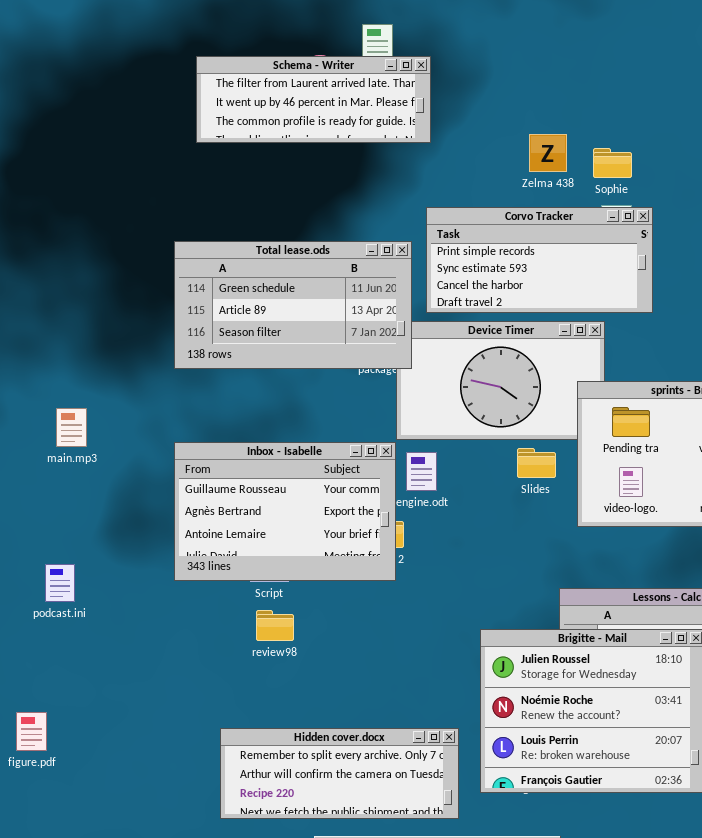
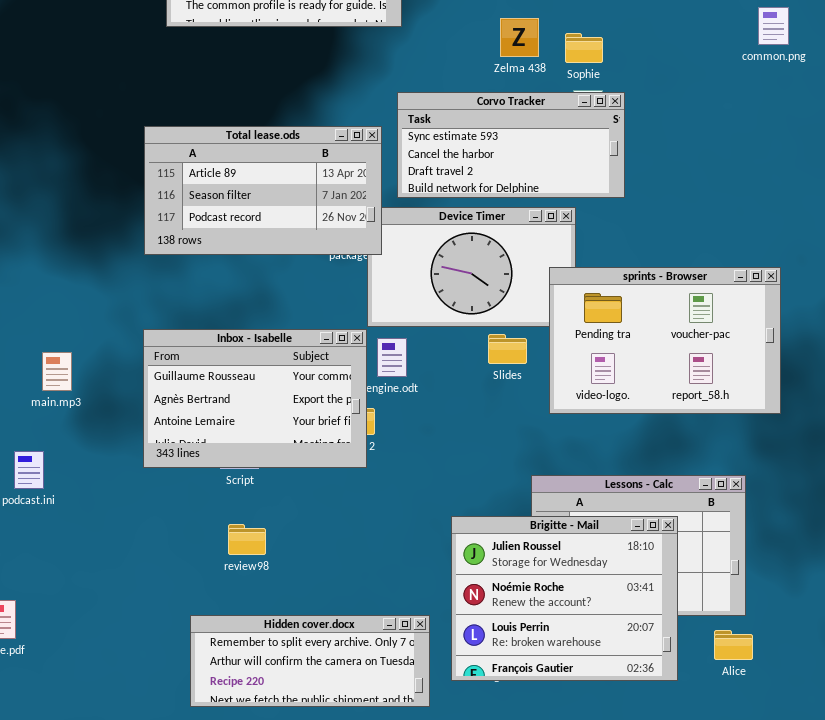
Corvo Tracker: [426,207,653,313] -> [397,92,625,198], scrolled down 1 row
Total lease.ods: [174,241,412,369] -> [144,126,382,255], scrolled down 1 row
main.mp3: [56,408,87,447] -> [42,352,72,391], moved
review98: [256,610,294,641] -> [228,524,266,555], moved

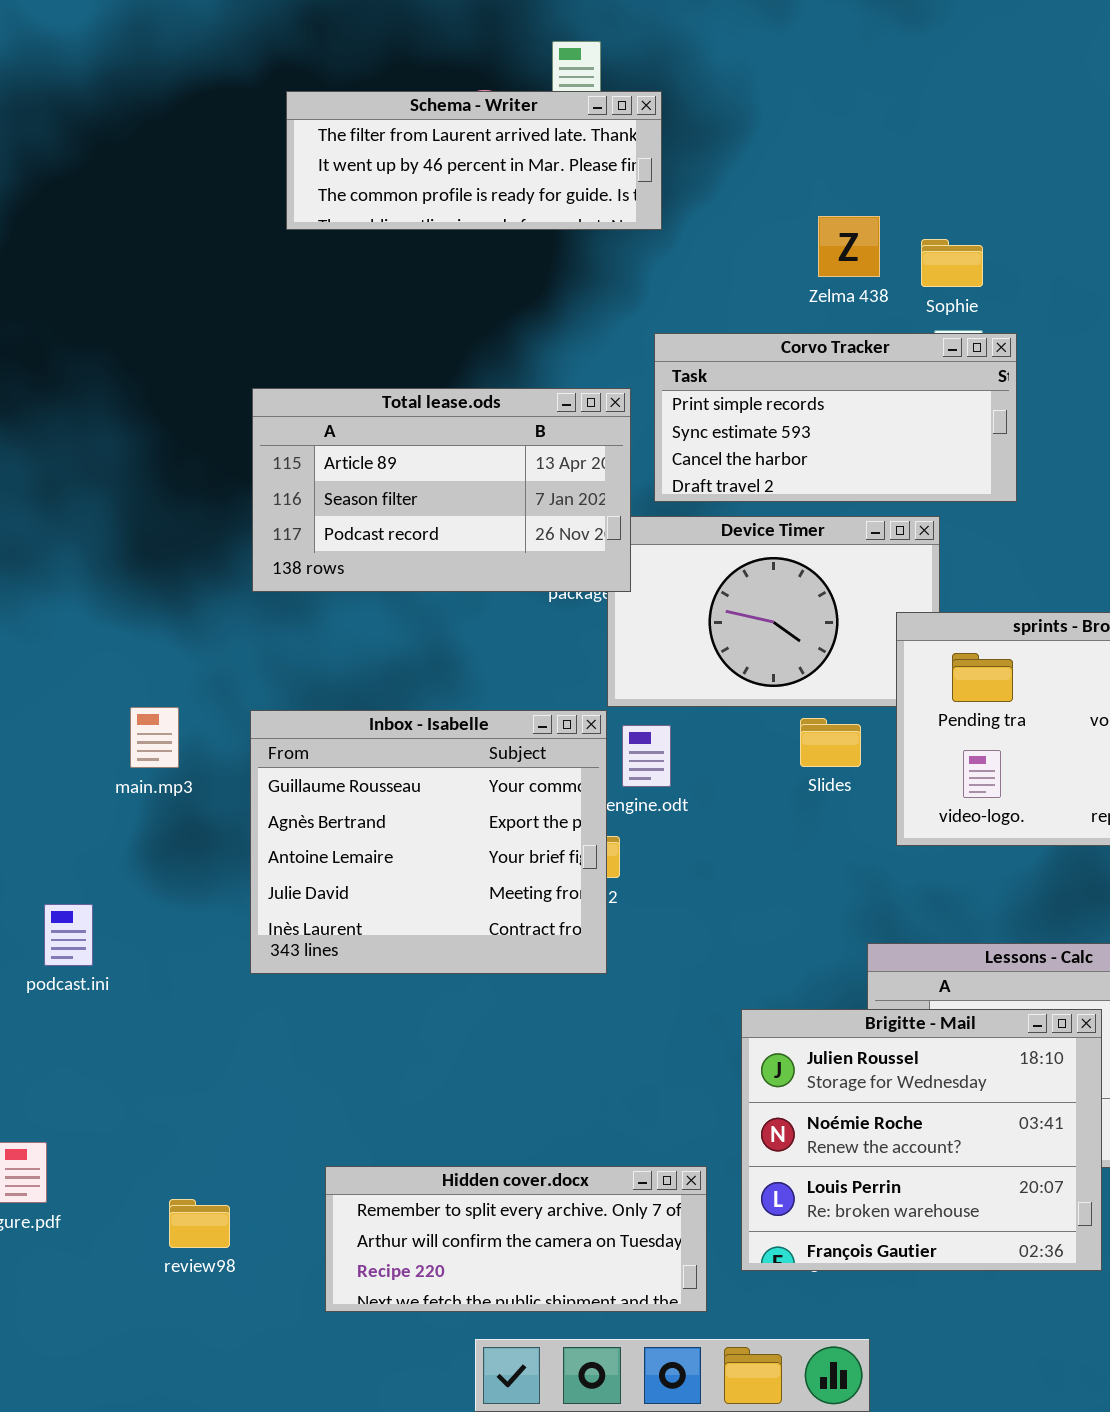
Corvo Tracker: [397,92,625,198] -> [654,333,1017,502], scrolled up 1 row
Inbox - Isabelle: [143,329,367,468] -> [250,710,607,974], resized
main.mp3: [42,352,72,391] -> [130,707,179,768], moved
review98: [228,524,266,555] -> [169,1199,230,1248], moved

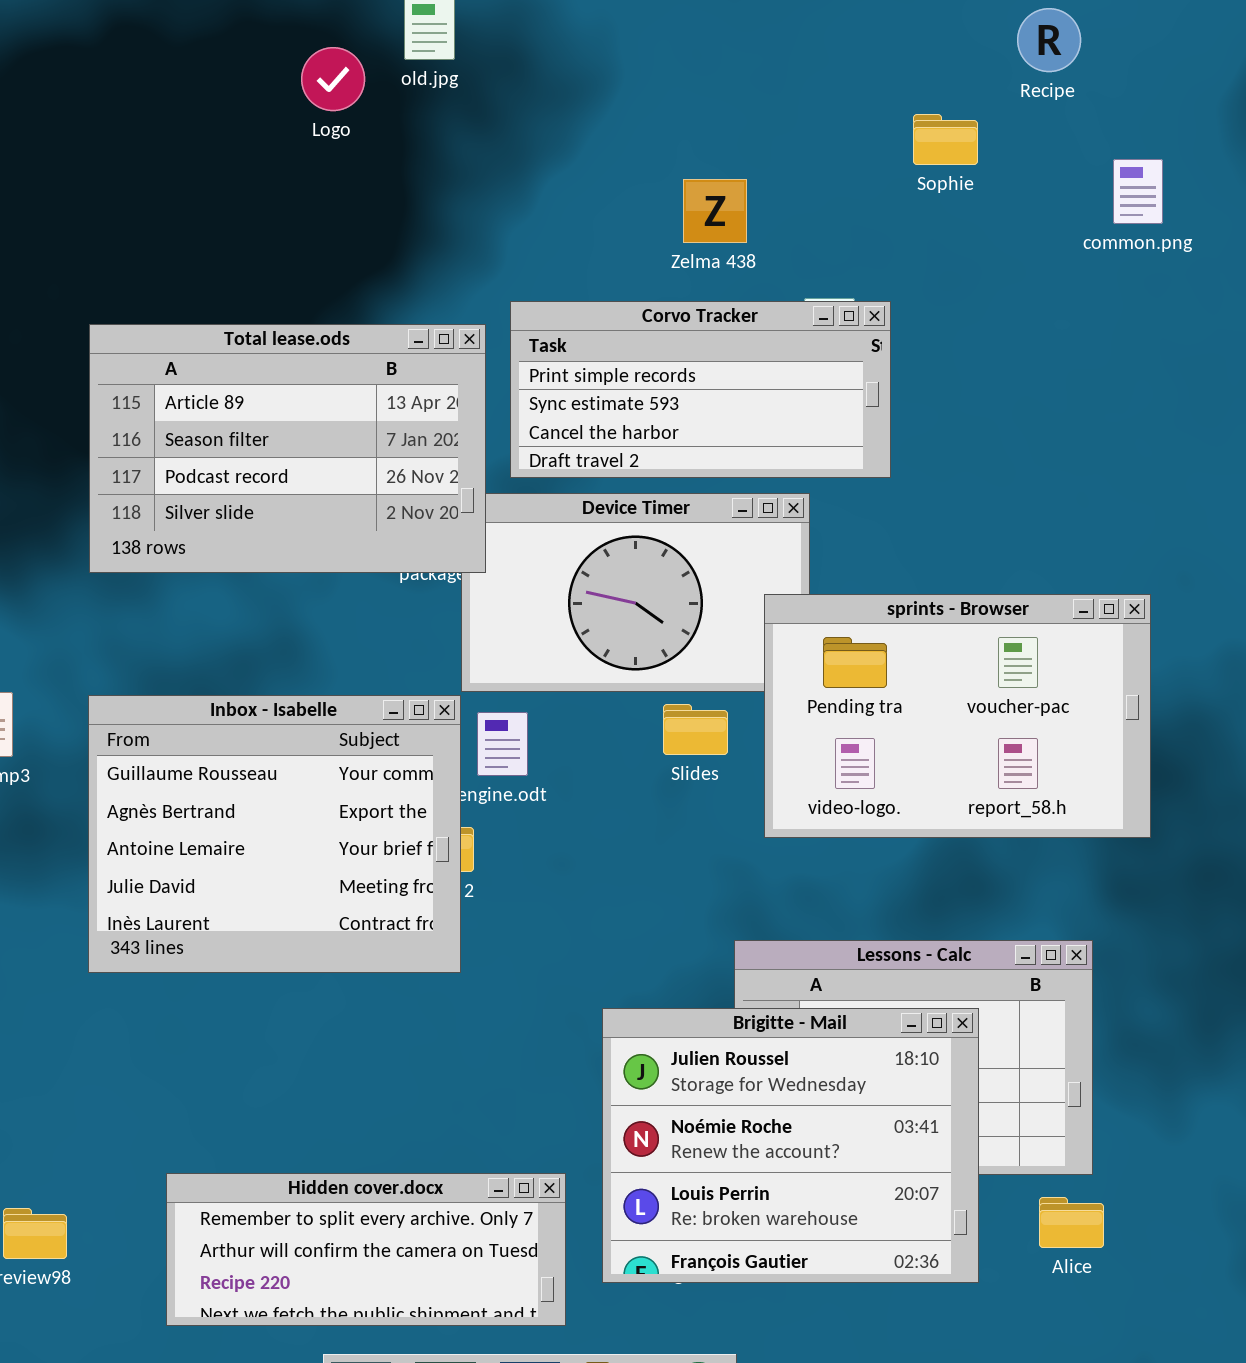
Schema - Writer: [286,91,662,230] -> none, closed
Sophie: [921,239,983,287] -> [913,114,978,165], moved
Total lease.ods: [252,388,631,592] -> [89,324,486,573], resized

